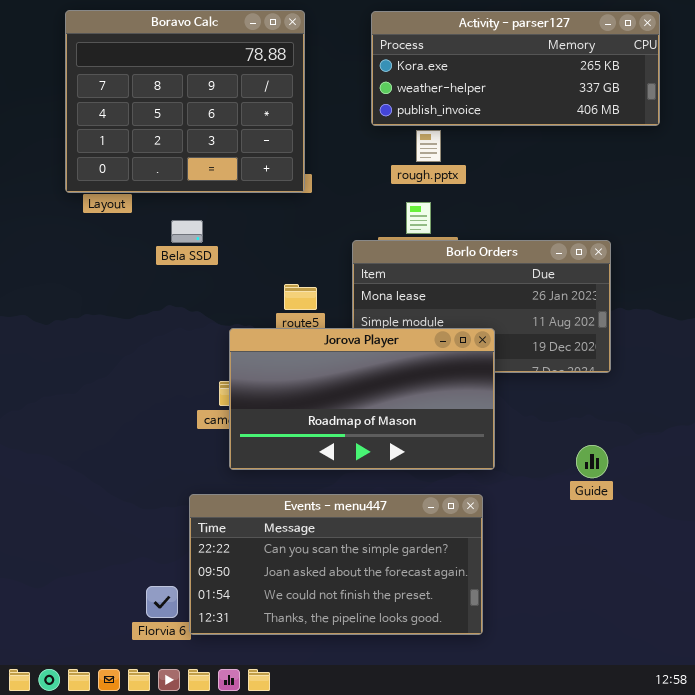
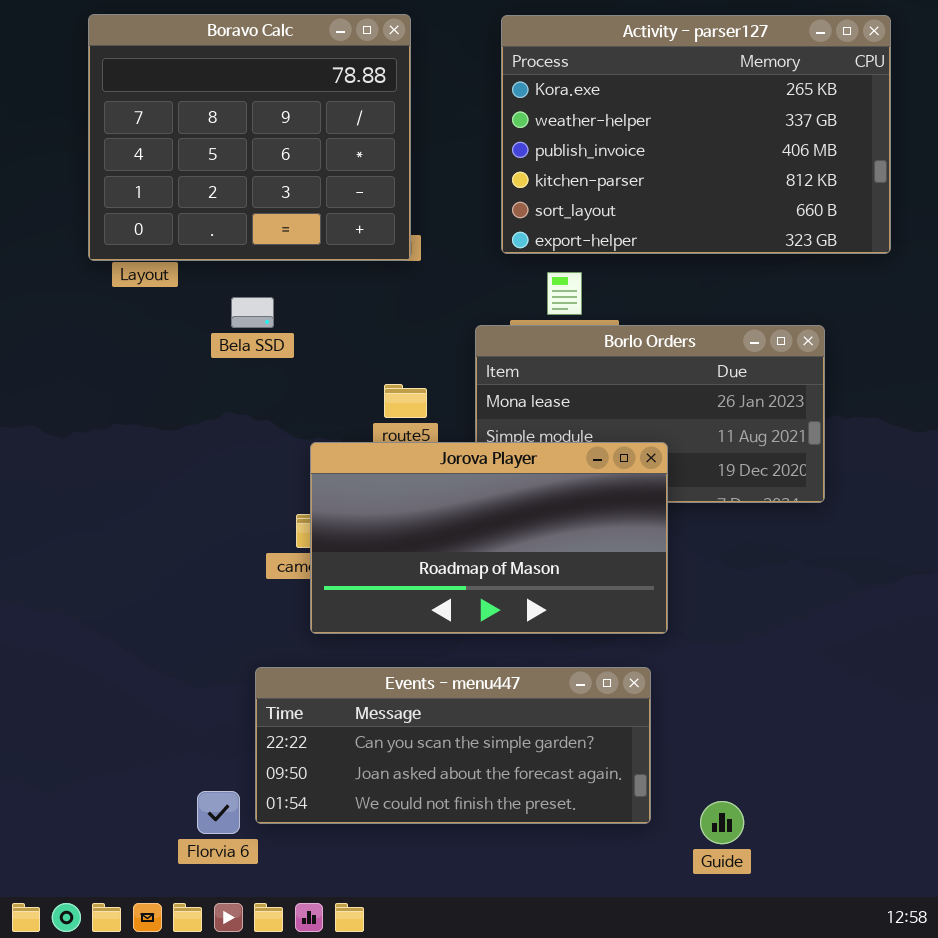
Activity - parser127: [371,11,660,126] -> [501,15,891,254], resized
Guide: [576,445,608,478] -> [700,801,744,844], moved
Events - menu447: [189,494,483,635] -> [255,667,651,824], resized

